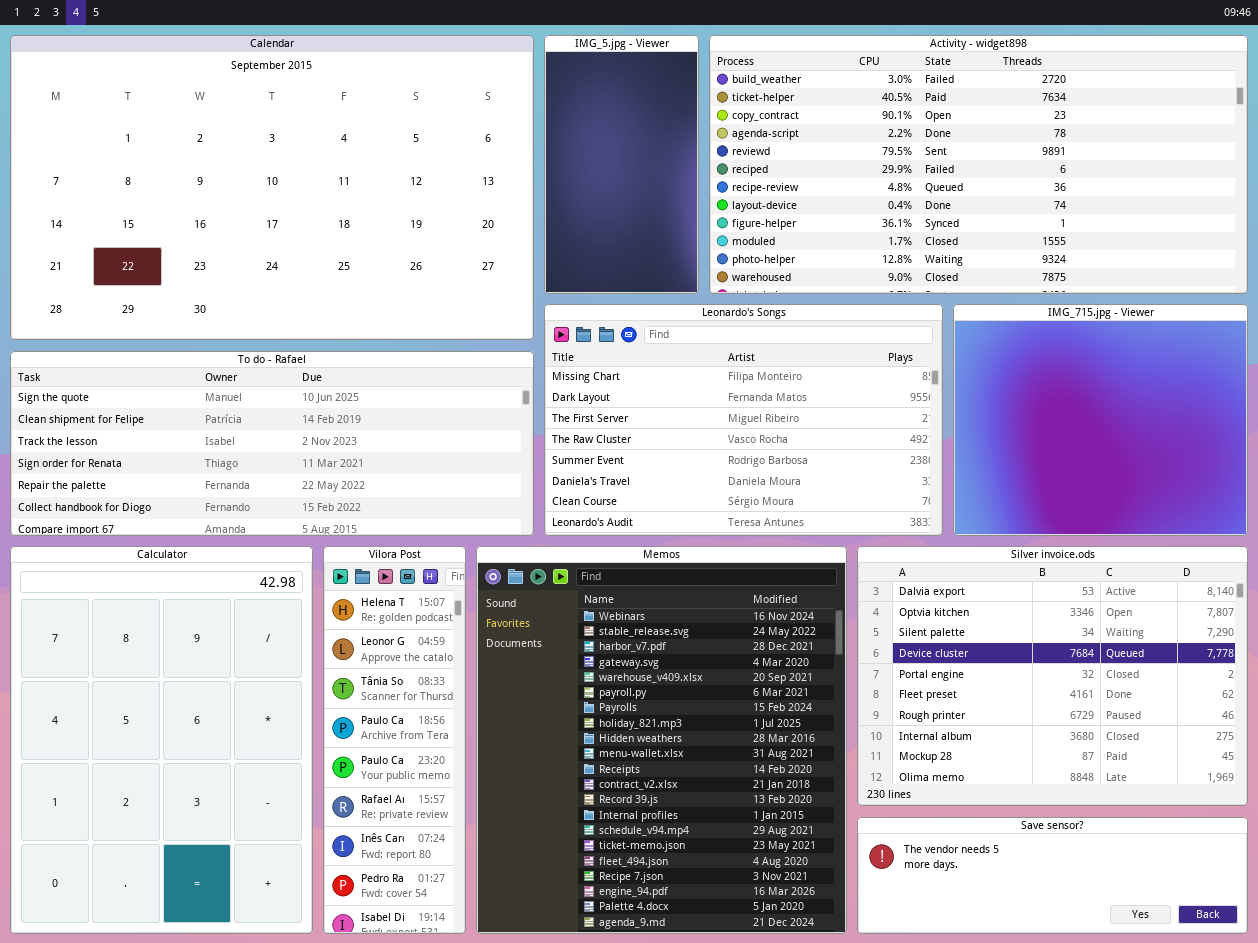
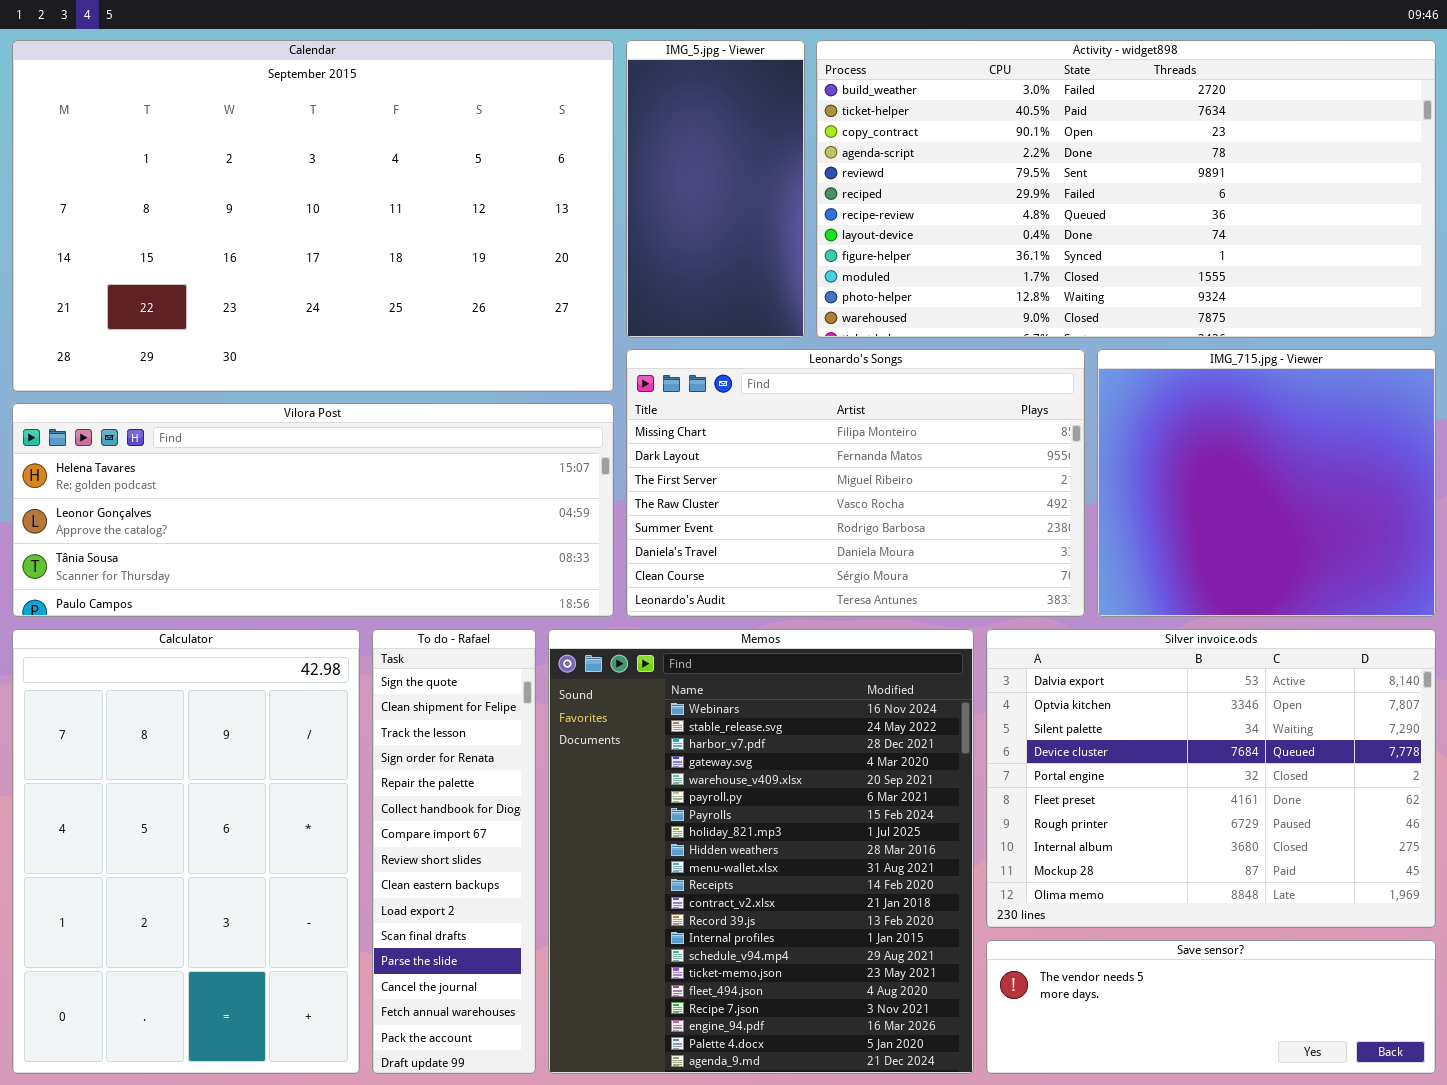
To do - Rafael: [10,351,534,536] -> [372,629,536,1074], moved, resized
Vilora Post: [323,546,466,934] -> [12,403,614,617], moved, resized

